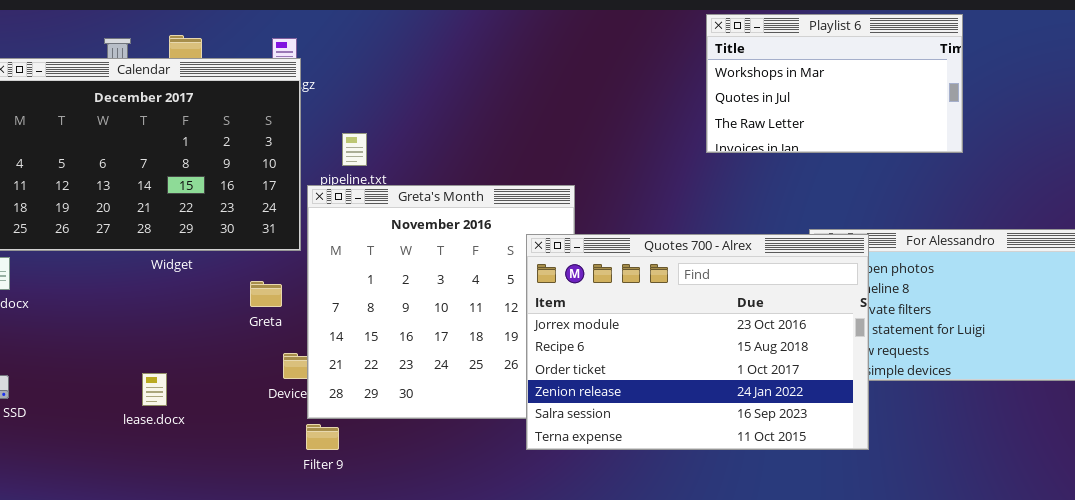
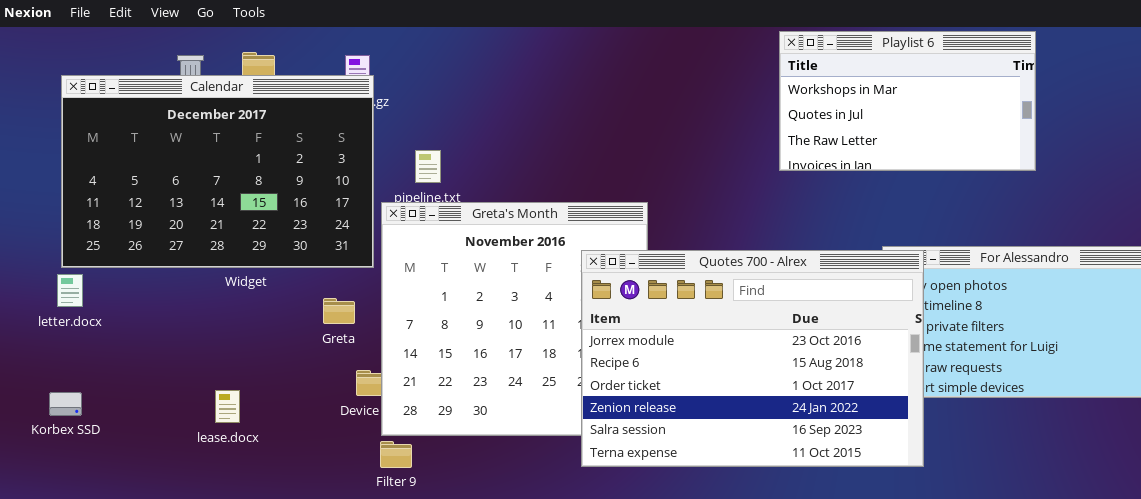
Quotes 700 - Alrex: [526,234,869,450] -> [581,250,924,467], moved

